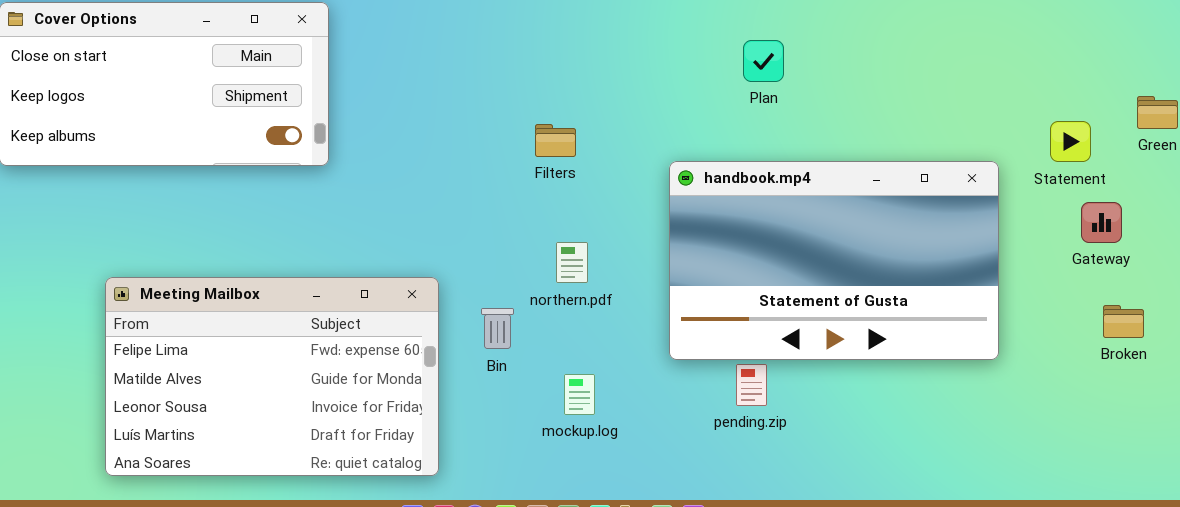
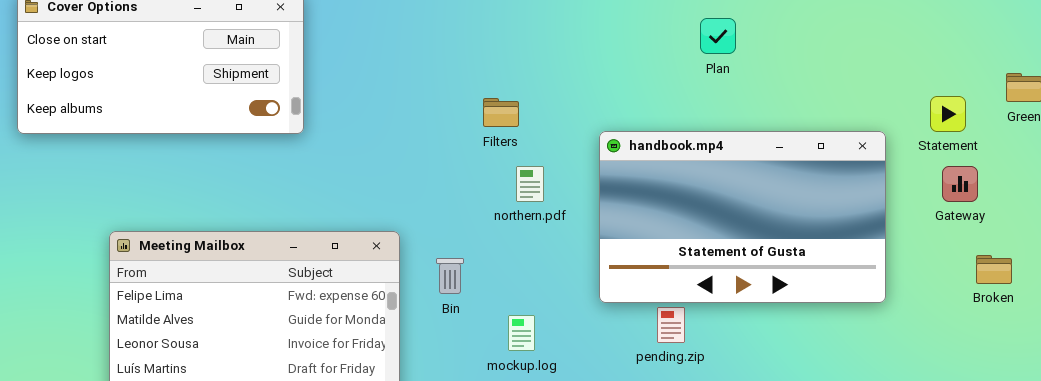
Plan: [743,40,784,82] -> [700,18,736,54], moved
Gateway: [1081,202,1122,243] -> [942,166,978,202], moved
northern.pdf: [556,242,588,283] -> [516,166,544,202], moved

